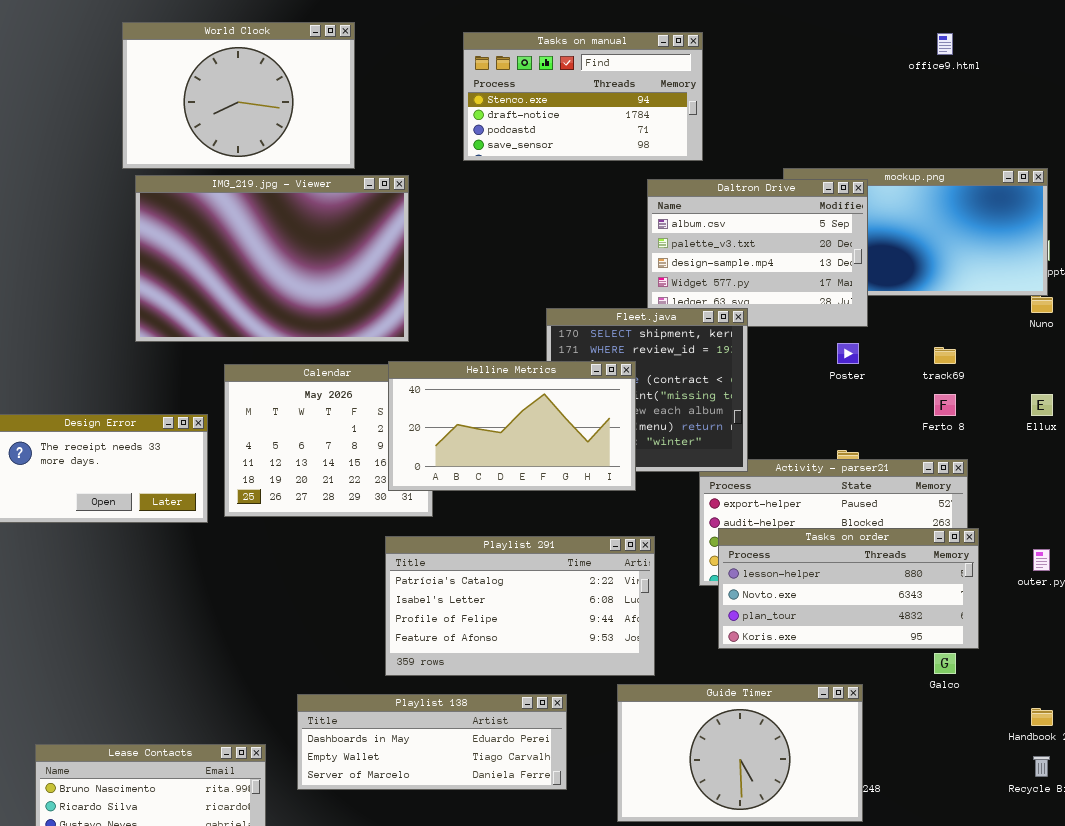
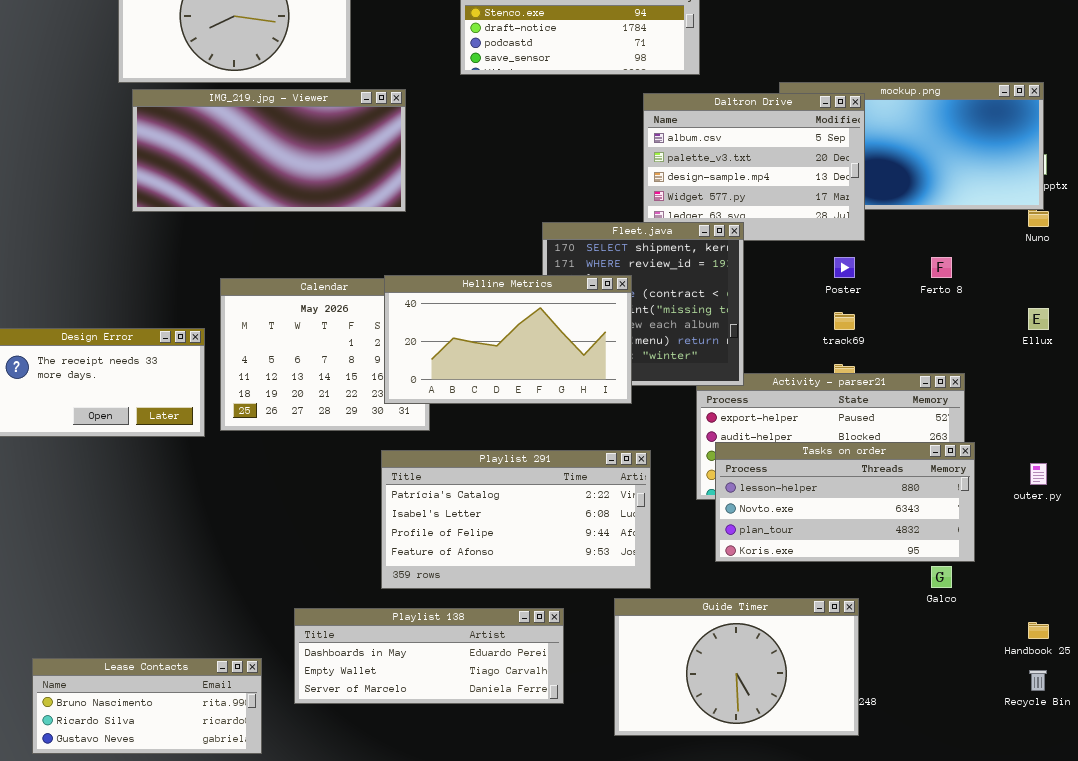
IMG_219.jpg - Viewer: [135,175,409,342] -> [132,89,406,212], resized
track69: [934,347,956,364] -> [834,312,855,330], moved
Ferto 8: [934,394,956,416] -> [931,257,952,278], moved

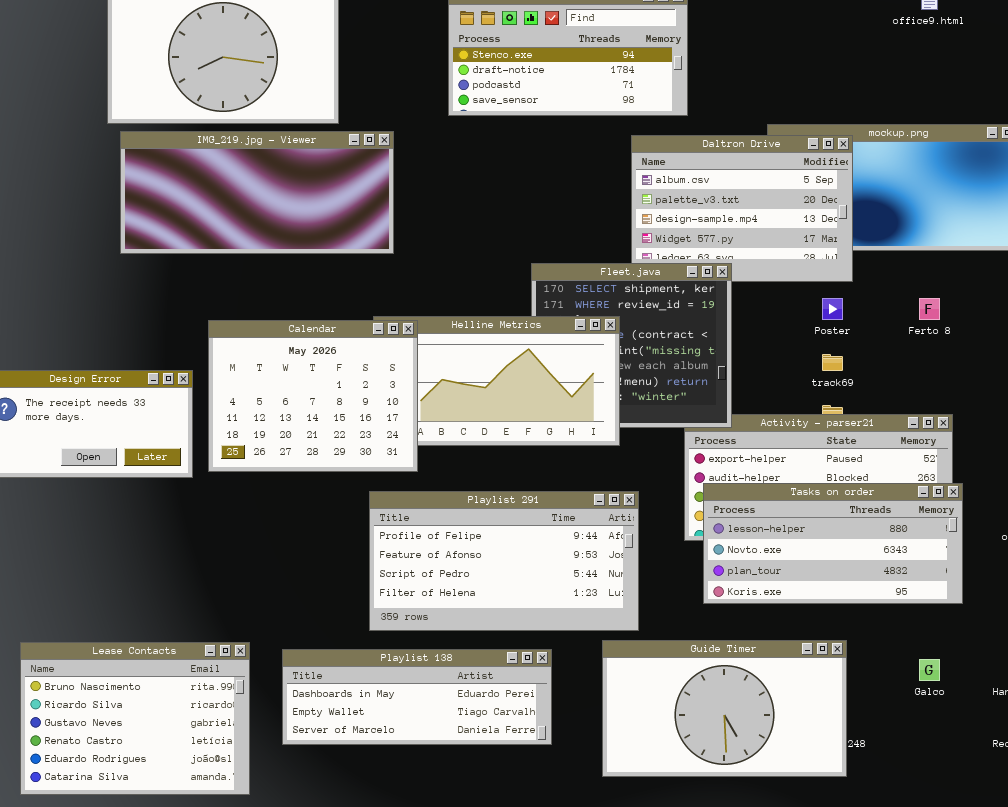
Calendar: [220,278,430,431] -> [208,320,418,472], raised
Playlist 291: [381,450,651,589] -> [369,491,639,631], scrolled down 2 rows
Galco: [931,566,952,588] -> [919,659,940,681], moved
Lease Contacts: [32,658,262,754] -> [20,642,250,795], resized

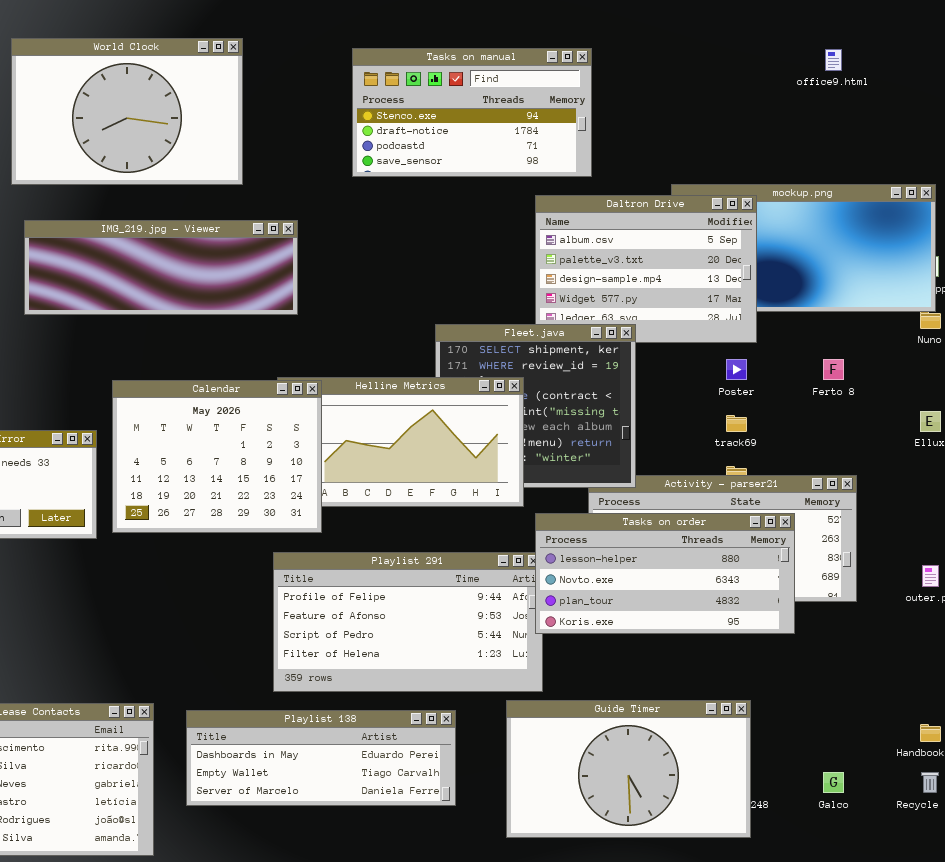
IMG_219.jpg - Viewer: [120,131,394,254] -> [24,220,298,315], resized
Tasks on order: [703,483,963,604] -> [535,513,795,634], moved
Galco: [919,659,940,681] -> [823,772,844,793], moved

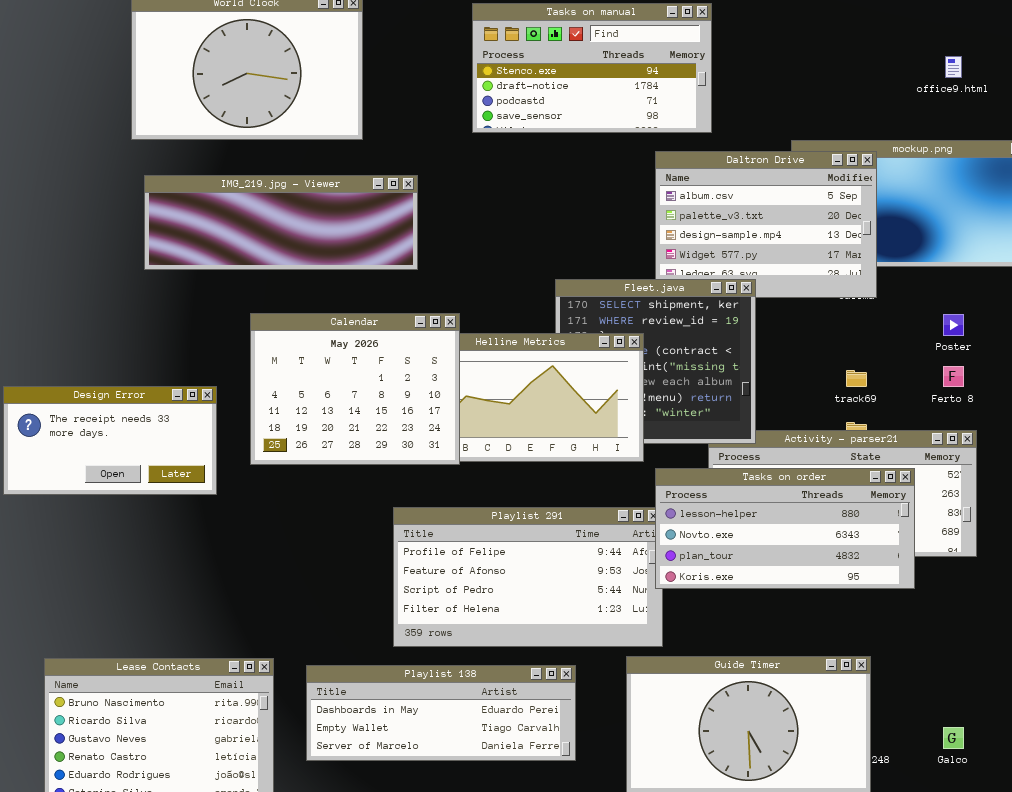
office9.html: [825,49,842,71] -> [945,56,962,78], moved
Poster: [726,359,747,380] -> [943,314,964,336], moved
Ferto 8: [823,359,844,380] -> [943,366,964,387], moved
Calendar: [112,380,322,533] -> [250,313,460,465], moved

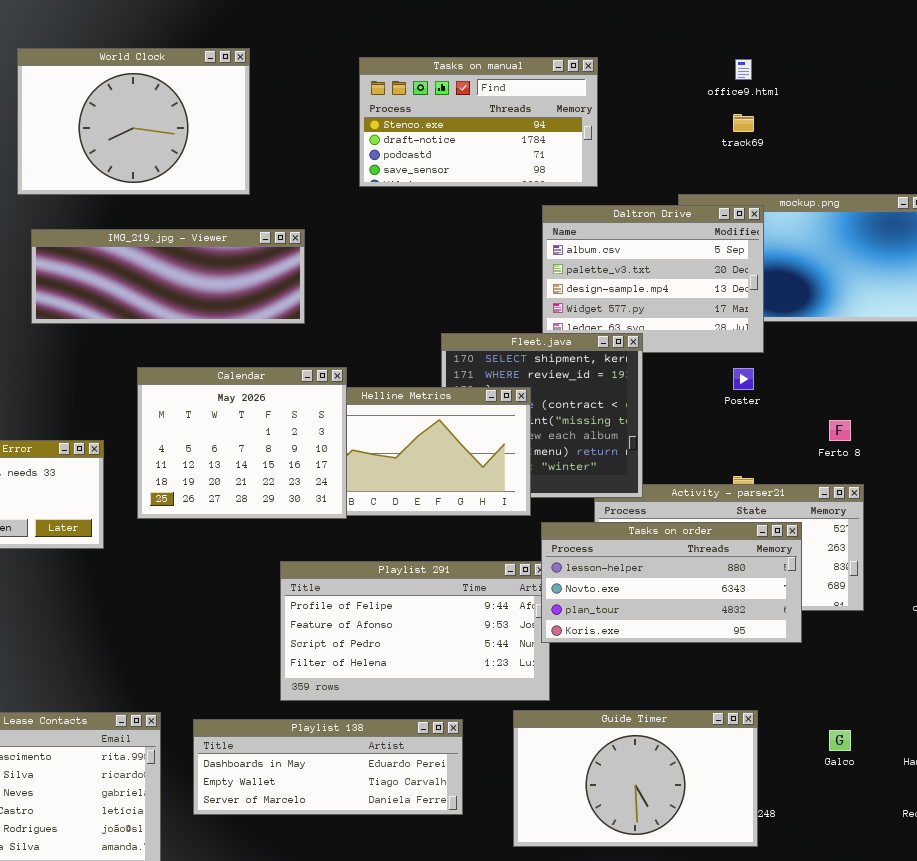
office9.html: [945,56,962,78] -> [735,59,752,80], moved
Poster: [943,314,964,336] -> [733,368,754,390], moved
track69: [846,370,867,387] -> [733,114,754,132], moved
Galco: [943,727,964,749] -> [829,730,851,751], moved

